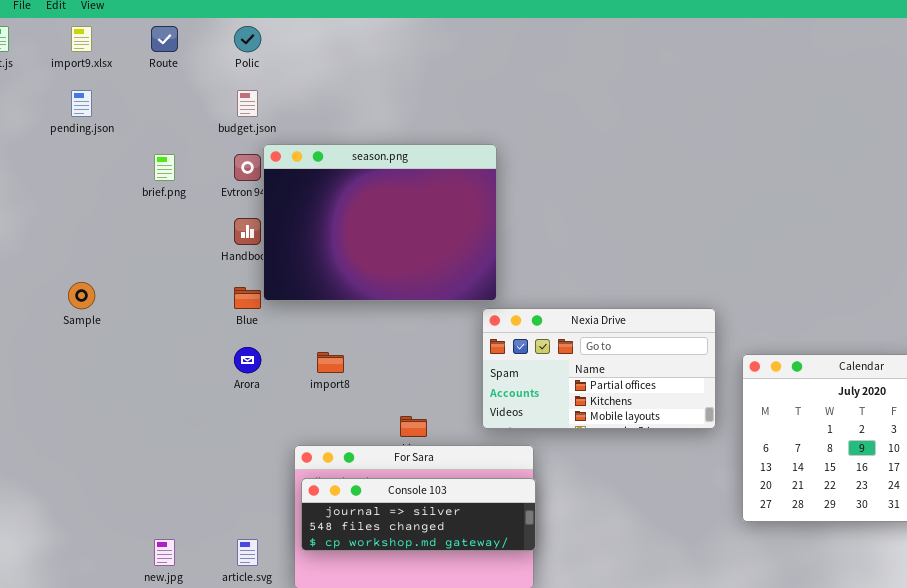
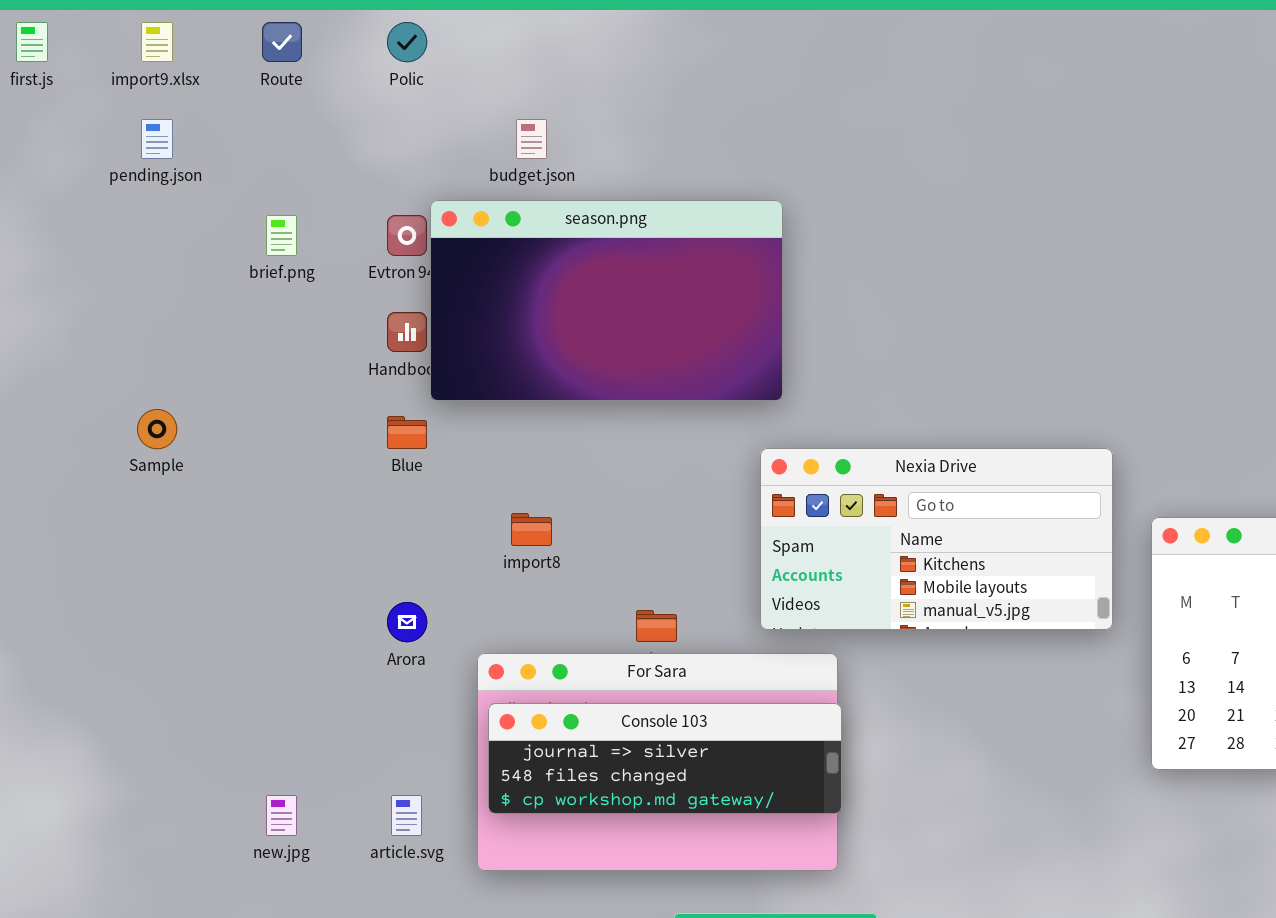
budget.json: [237,90,258,117] -> [516,119,547,159], moved
season.png: [263,144,497,301] -> [430,200,783,401], resized
Nexia Drive: [482,308,716,429] -> [760,448,1113,630], scrolled down 1 row
Arora: [234,347,261,373] -> [387,602,427,642], moved

